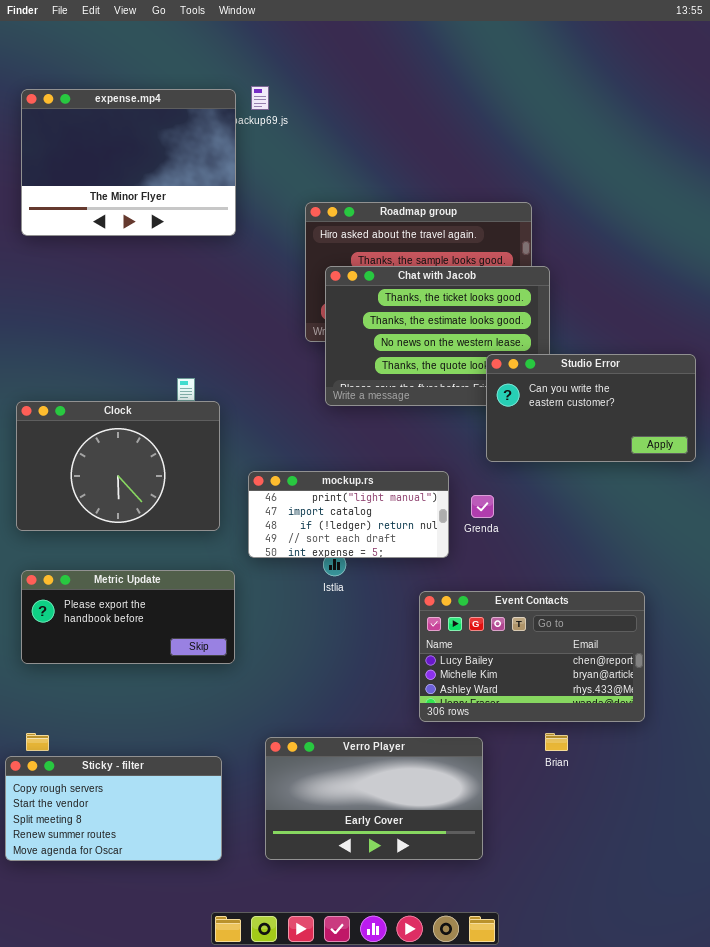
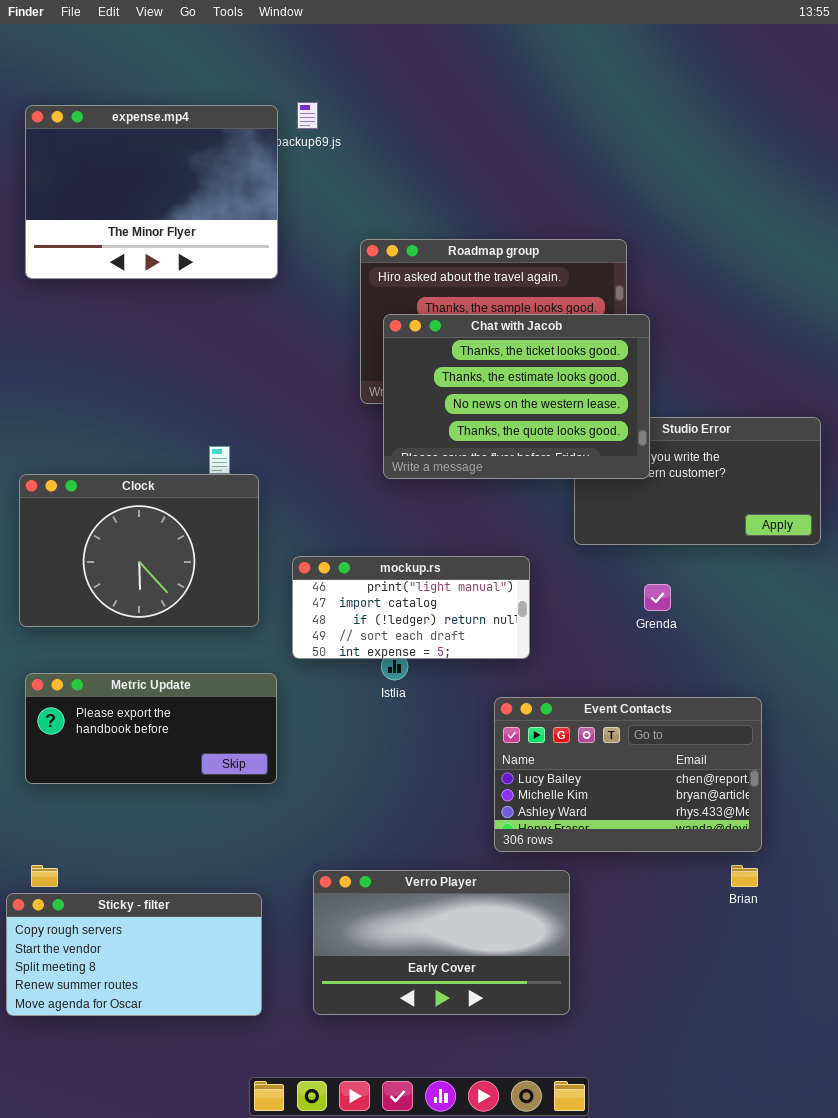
Chat with Jacob: [325,266,550,406] -> [383,314,650,479], raised
Grenda: [471,495,494,518] -> [644,584,671,611], moved
Brian: [545,733,568,751] -> [731,865,758,887], moved

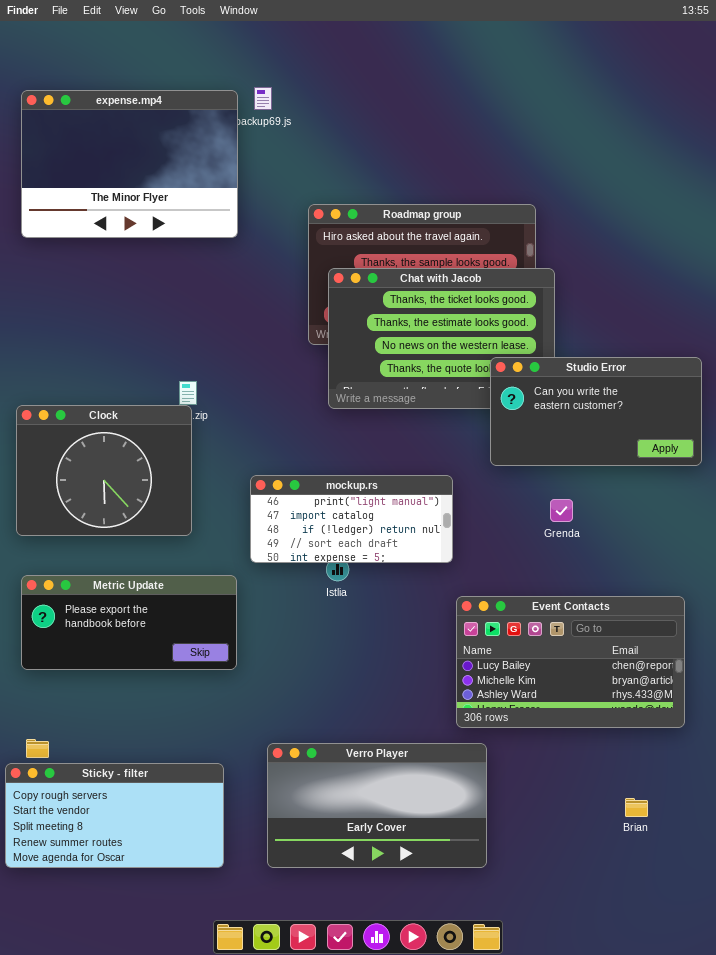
Studio Error: [574,417,821,545] -> [490,357,702,466], raised
Clock: [19,474,259,627] -> [16,405,192,536], resized
Event Contacts: [494,697,762,852] -> [456,596,685,728], moved
Brian: [731,865,758,887] -> [625,798,648,817], moved

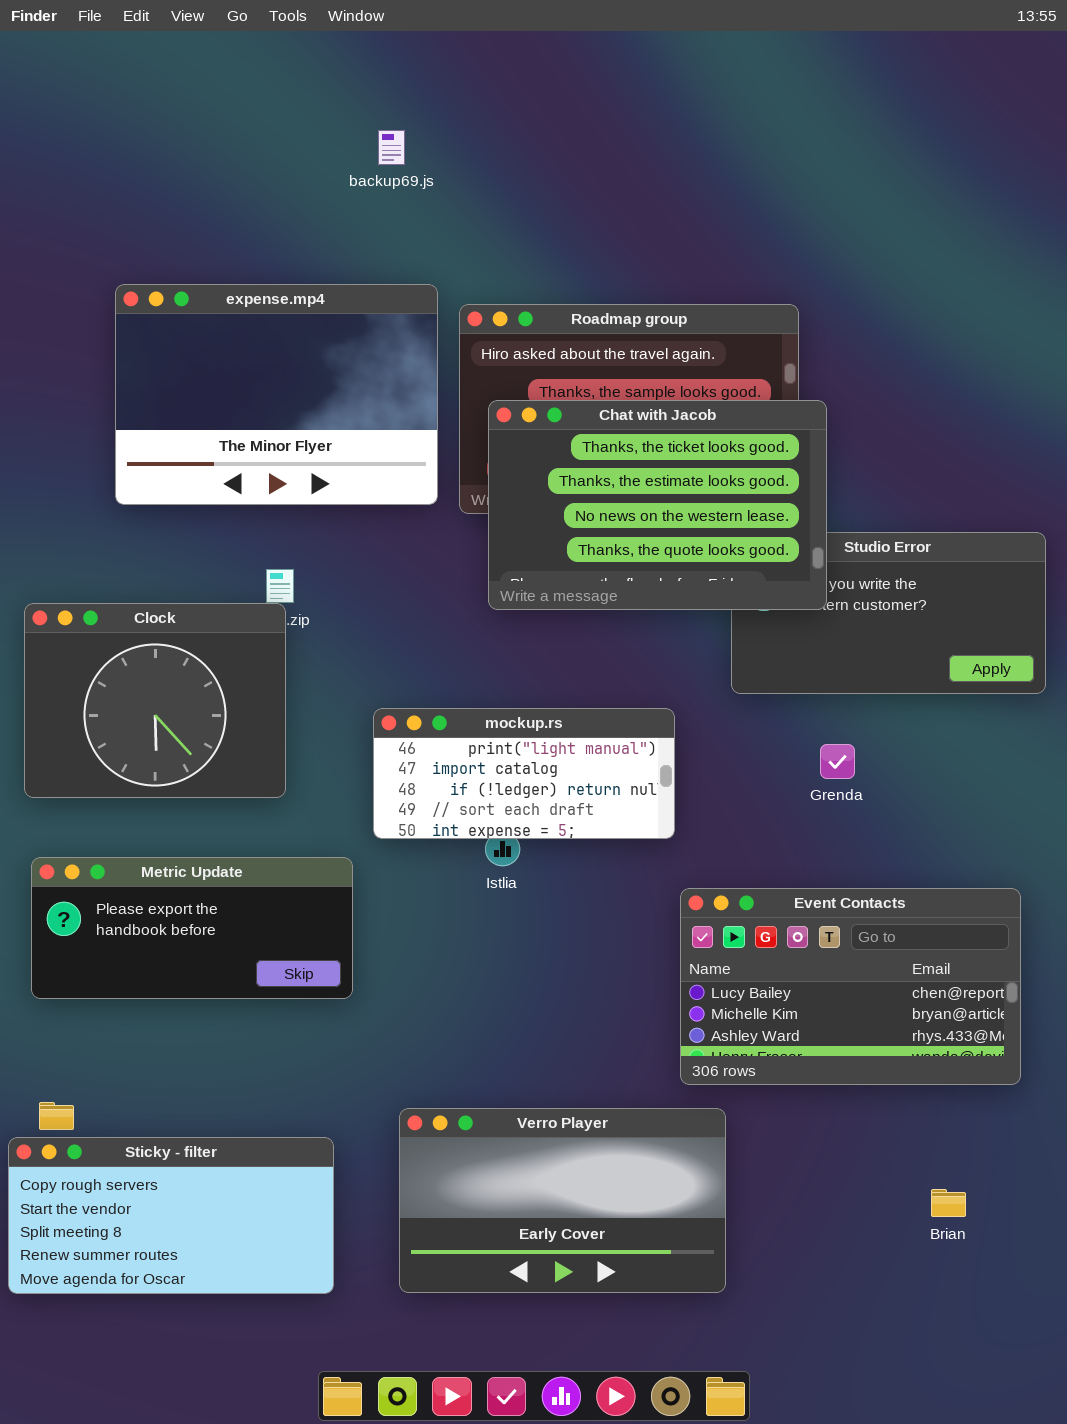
expense.mp4: [21,90,238,238] -> [115,284,438,505], moved
Chat with Jacob: [328,268,555,409] -> [488,400,827,610], raised

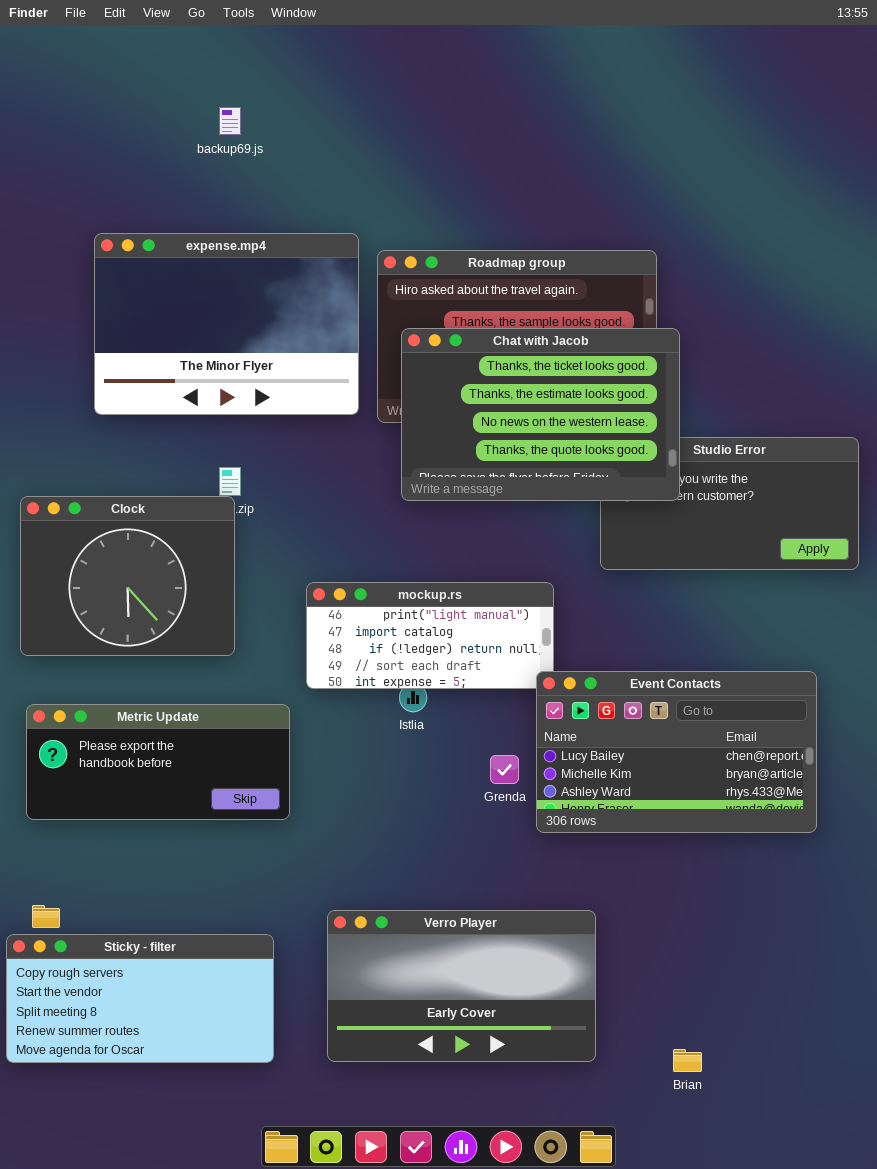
backup69.js: [378,130,405,165] -> [219,107,241,135], moved
Grenda: [820,744,855,779] -> [490,755,519,784], moved
Event Contacts: [680,888,1021,1085] -> [536,671,817,833], moved
Brian: [931,1189,966,1217] -> [673,1049,702,1072], moved

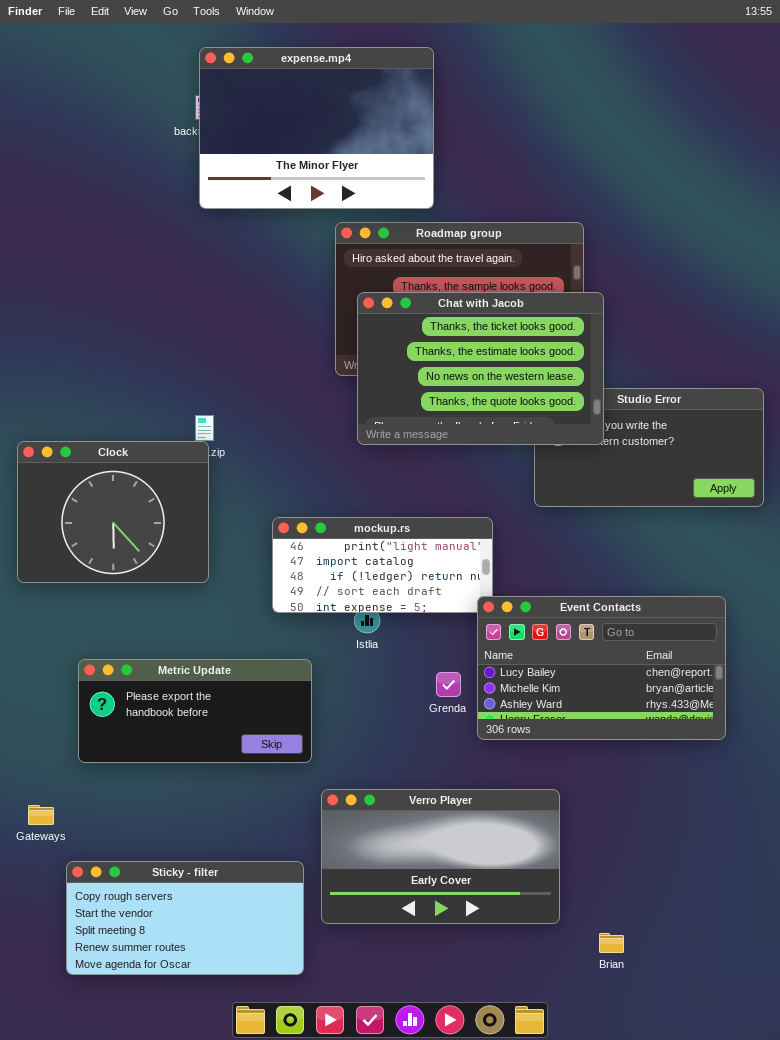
expense.mp4: [94,233,359,415] -> [199,47,434,209], moved
Metric Update: [26,704,290,820] -> [78,659,312,763], moved
Verro Player: [327,910,596,1062] -> [321,789,560,924], moved
Sticky - filter: [6,934,274,1063] -> [66,861,304,975], moved

